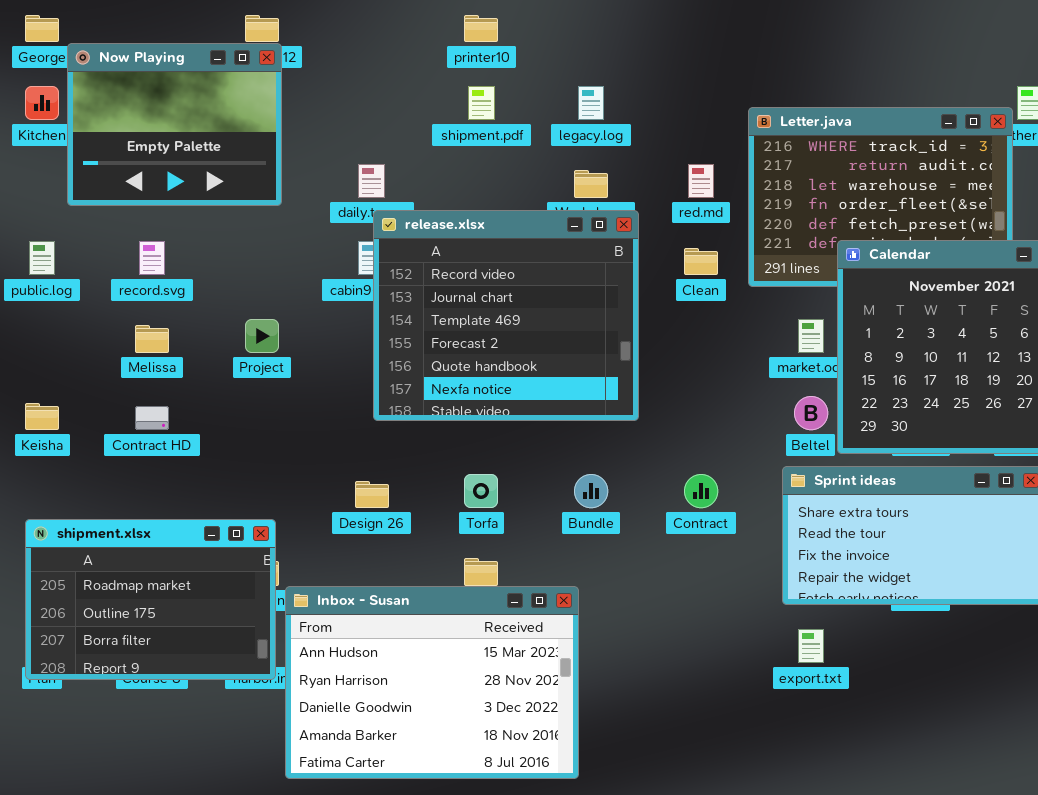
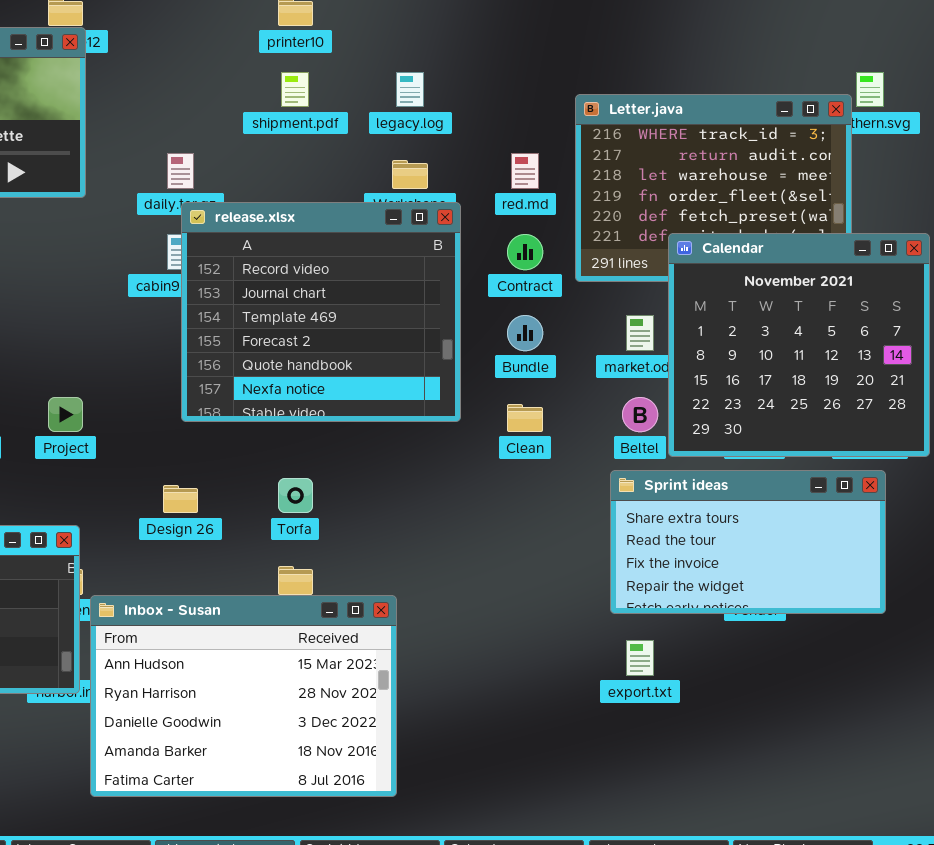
Clean: [684,248,718,275] -> [507,404,543,432], moved
Project: [245,319,279,353] -> [48,397,83,432], moved
Bundle: [574,474,608,508] -> [507,315,543,351], moved
Contract: [684,474,718,508] -> [507,234,543,270], moved

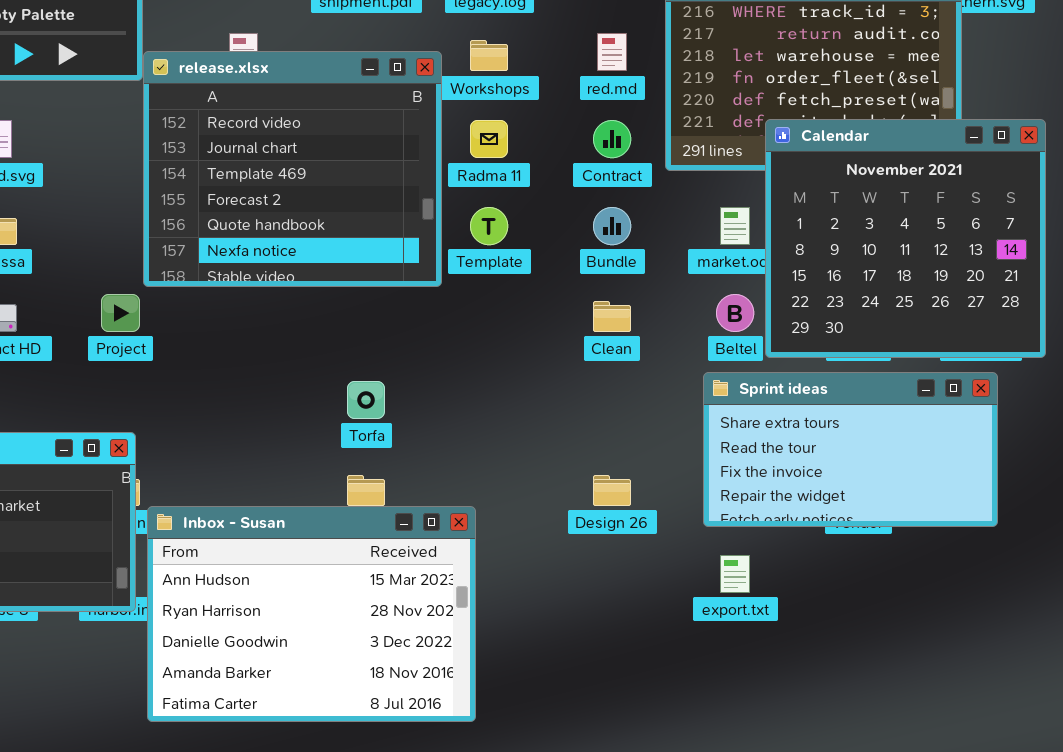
release.xlsx: [181,202,461,422] -> [143,51,442,287], moved
Design 26: [163,485,198,513] -> [593,475,631,506], moved

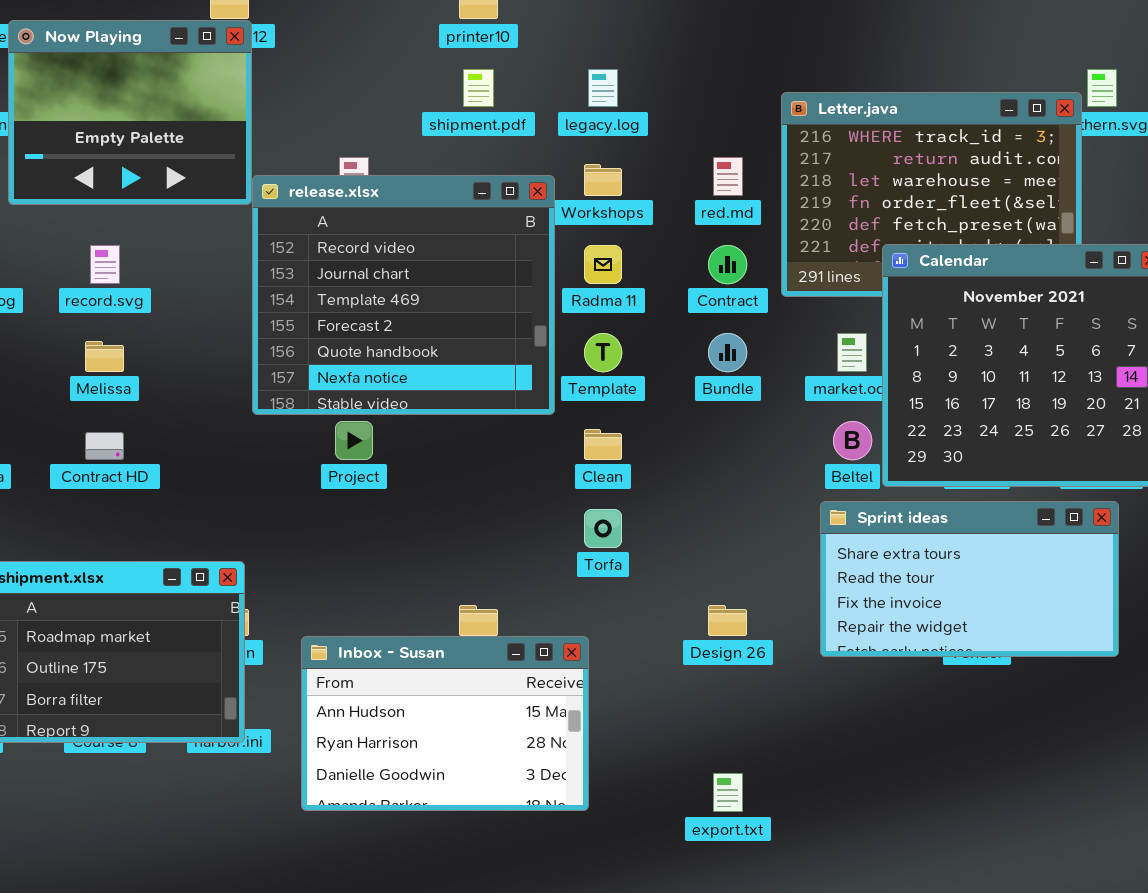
Project: [101,294,140,332] -> [335,421,373,460], moved
Clean: [593,301,631,332] -> [584,429,622,460], moved
Torfa: [347,381,385,419] -> [584,509,622,548], moved
Inbox - Susan: [147,506,476,722] -> [301,636,589,811], resized
export.txt: [720,555,750,593] -> [713,773,743,812], moved

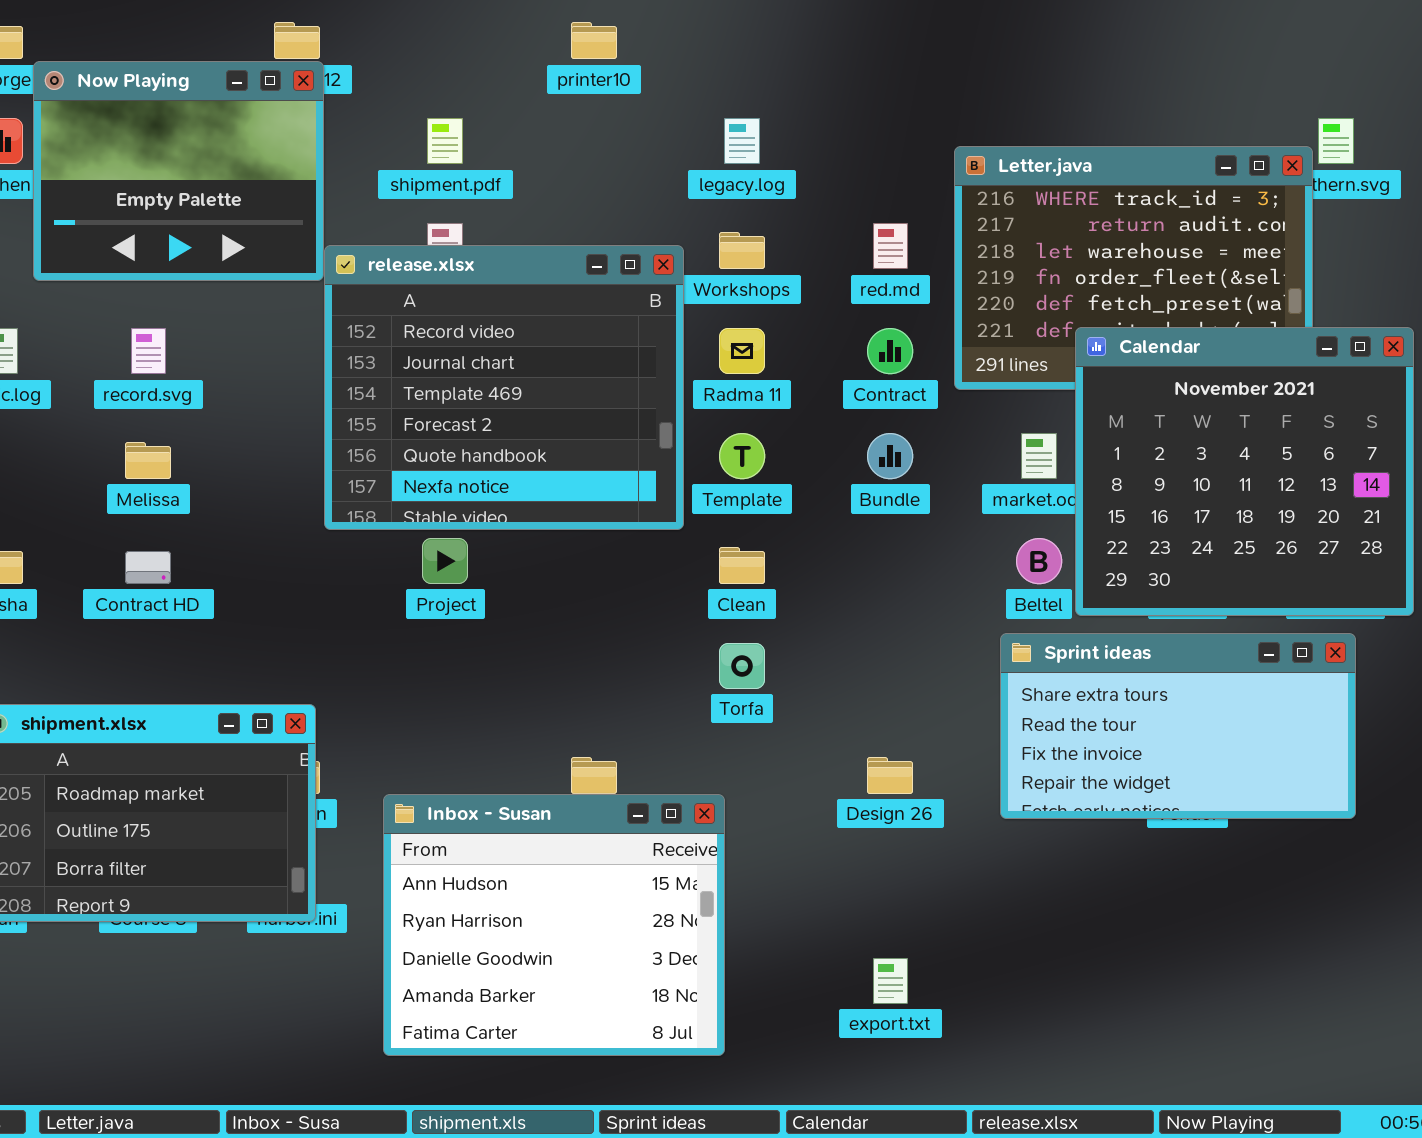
shipment.pdf: [463,69,494,107] -> [427,118,463,164], moved
Inbox - Susan: [301,636,589,811] -> [383,794,725,1056], resized

